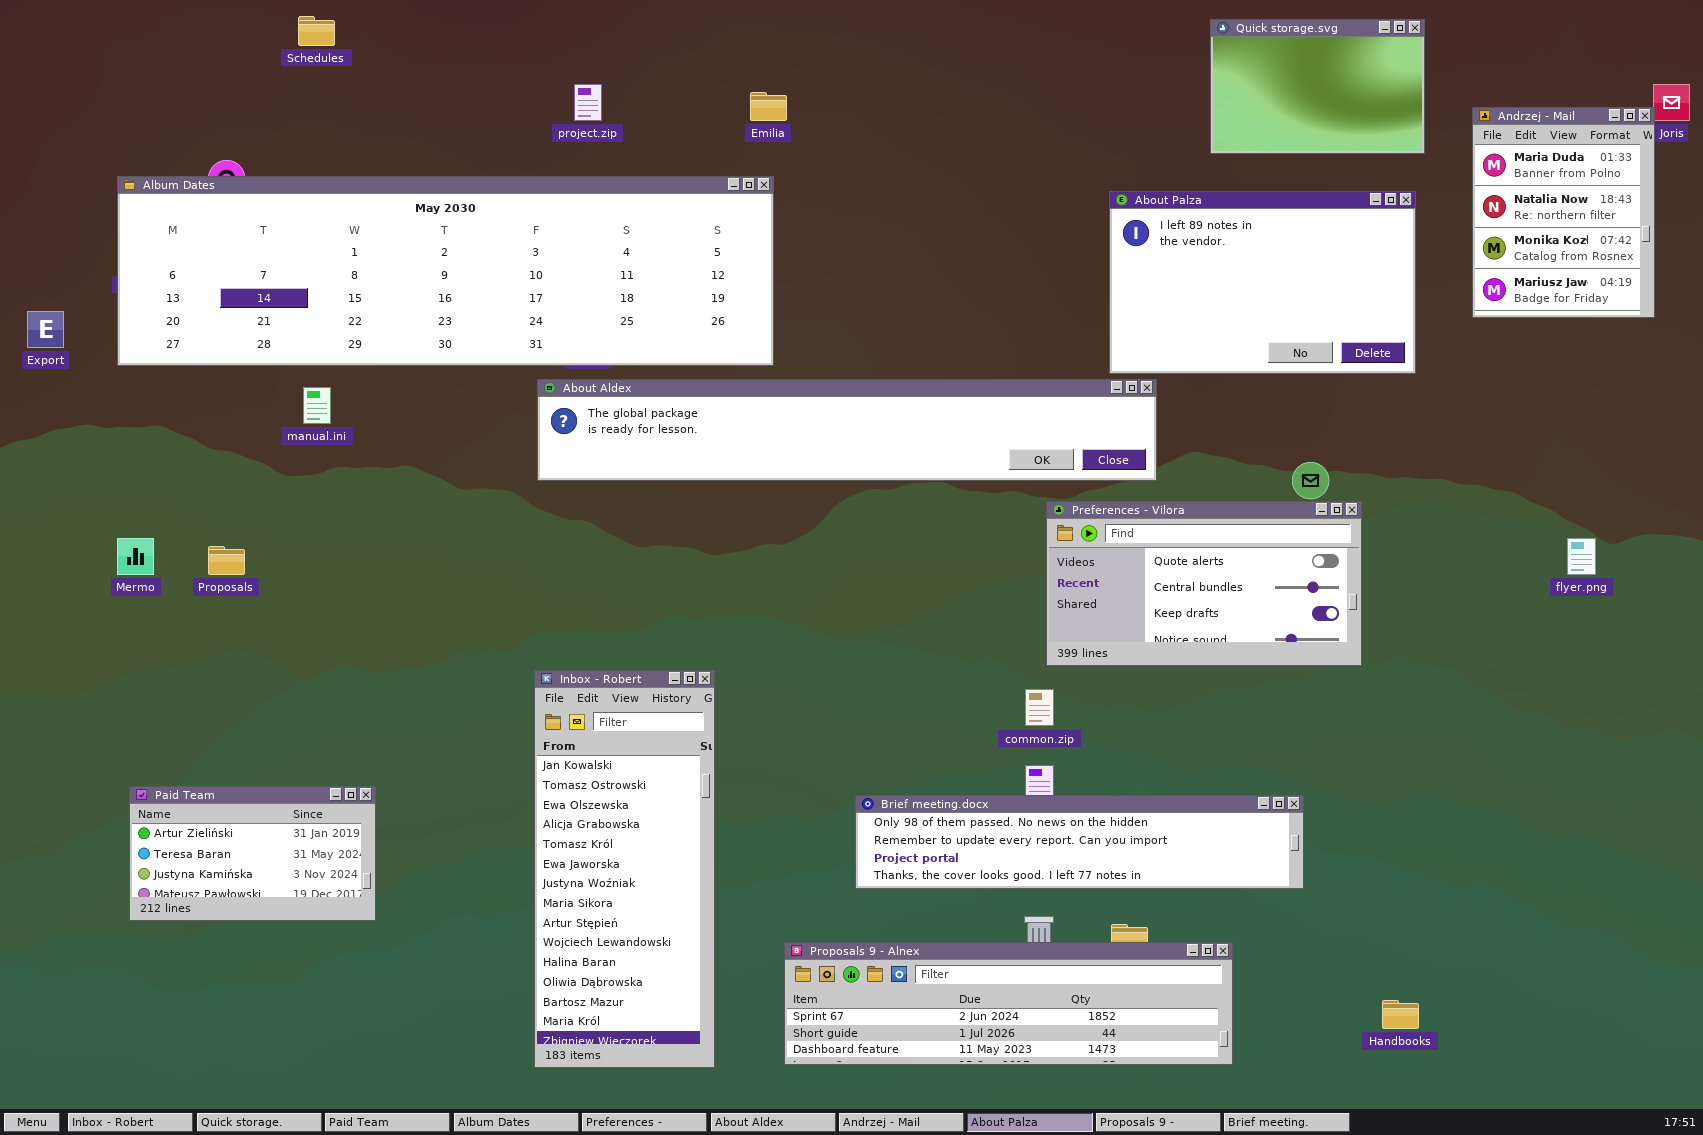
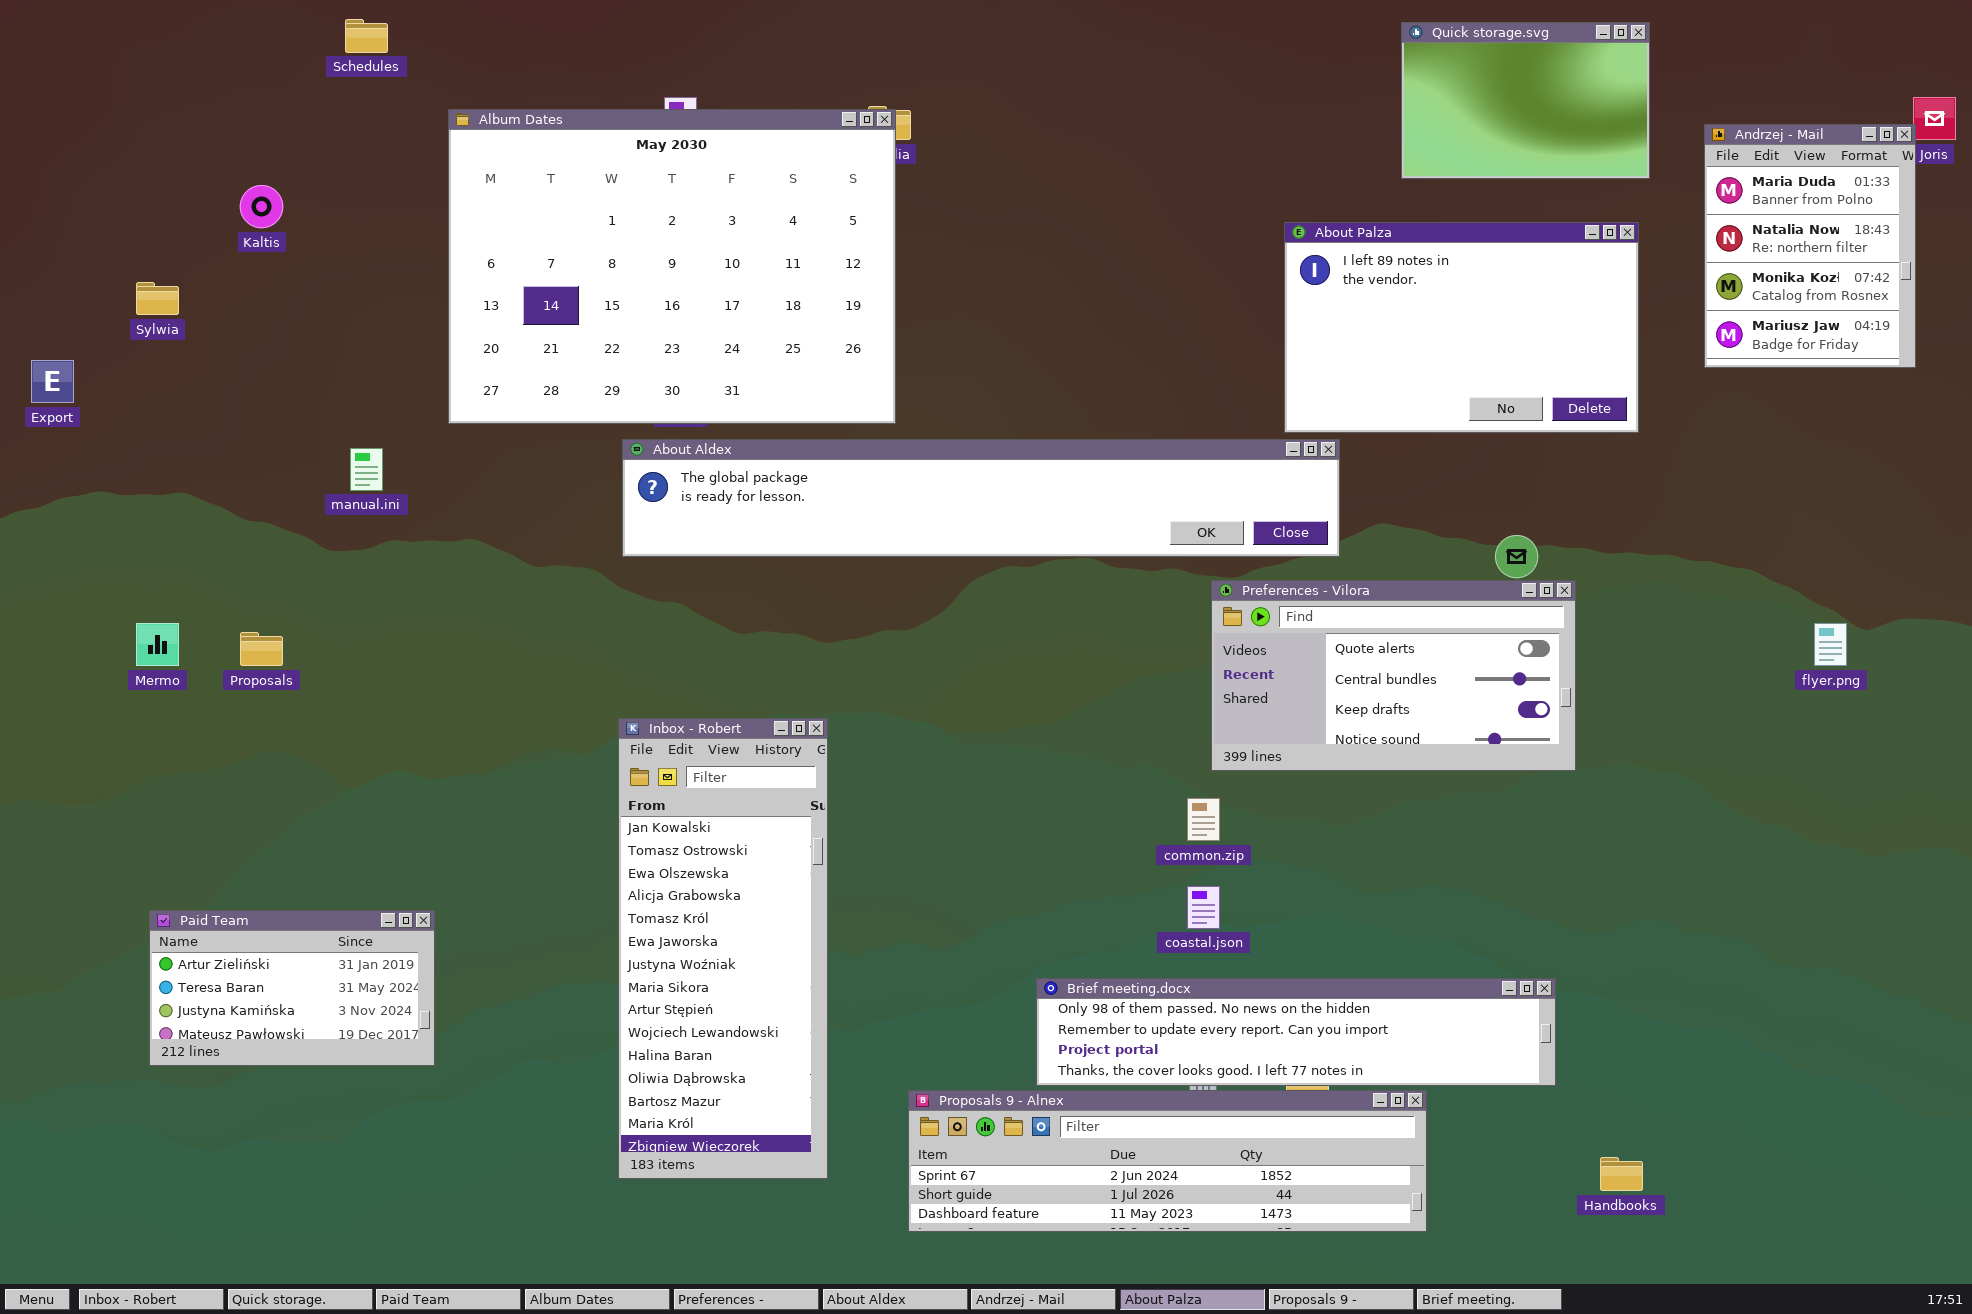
Album Dates: [117,176,774,366] -> [448,109,896,424], resized
Inbox - Robert: [534,670,715,1068] -> [618,718,828,1179], moved
Brief meeting.docx: [855,795,1304,889] -> [1036,978,1556,1086], moved

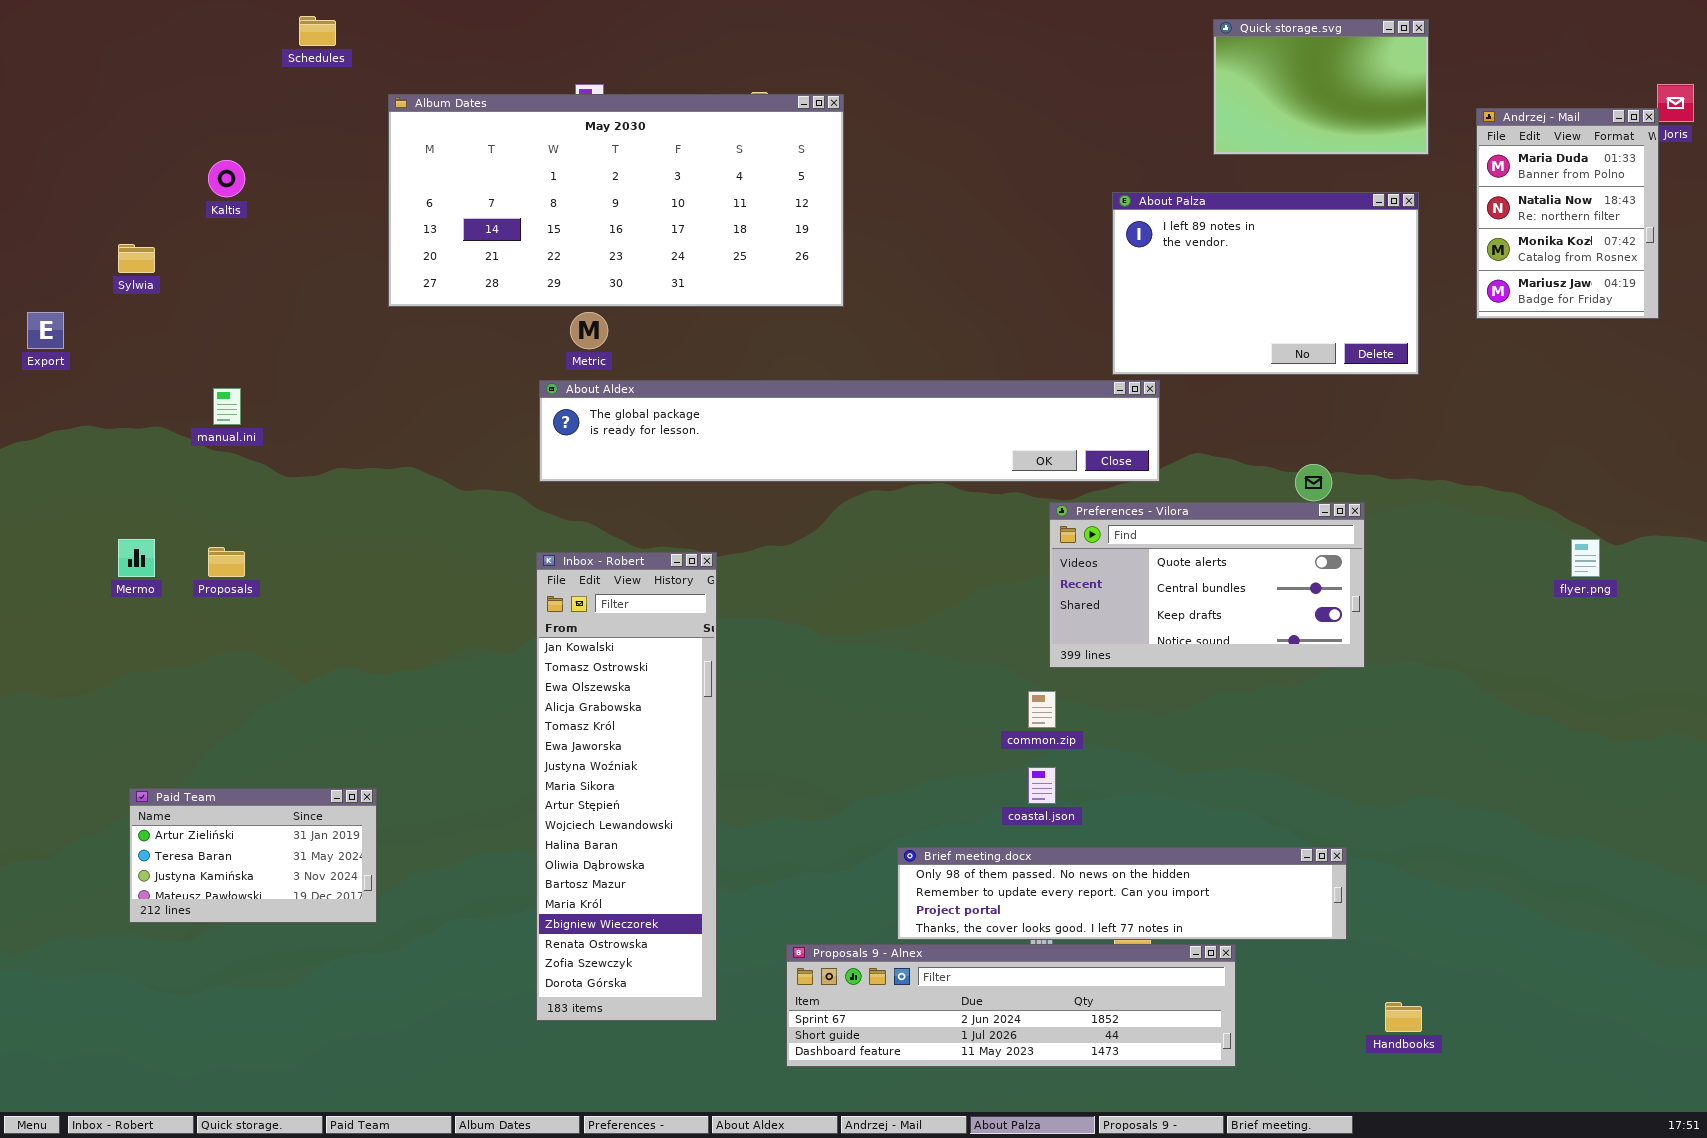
Album Dates: [448,109,896,424] -> [388,94,844,307], resized
manual.ini: [350,448,383,491] -> [213,388,241,425], moved
Inbox - Robert: [618,718,828,1179] -> [536,552,717,1021], resized

